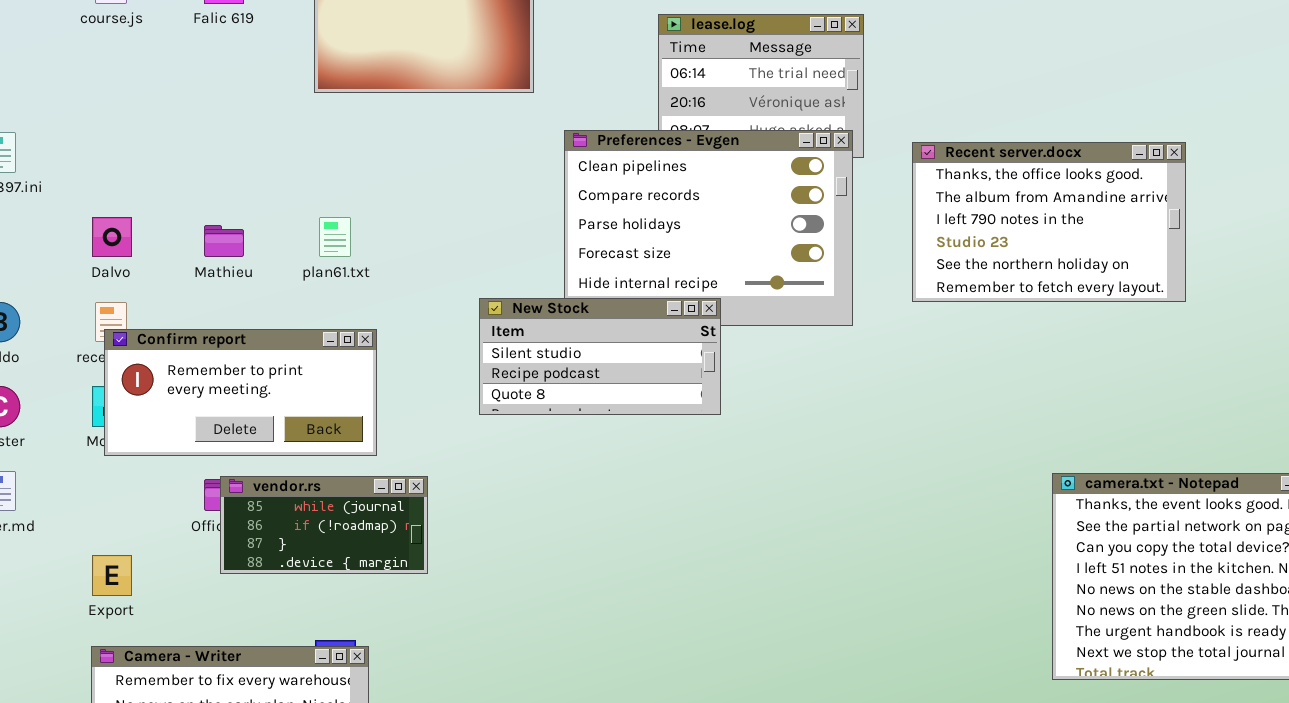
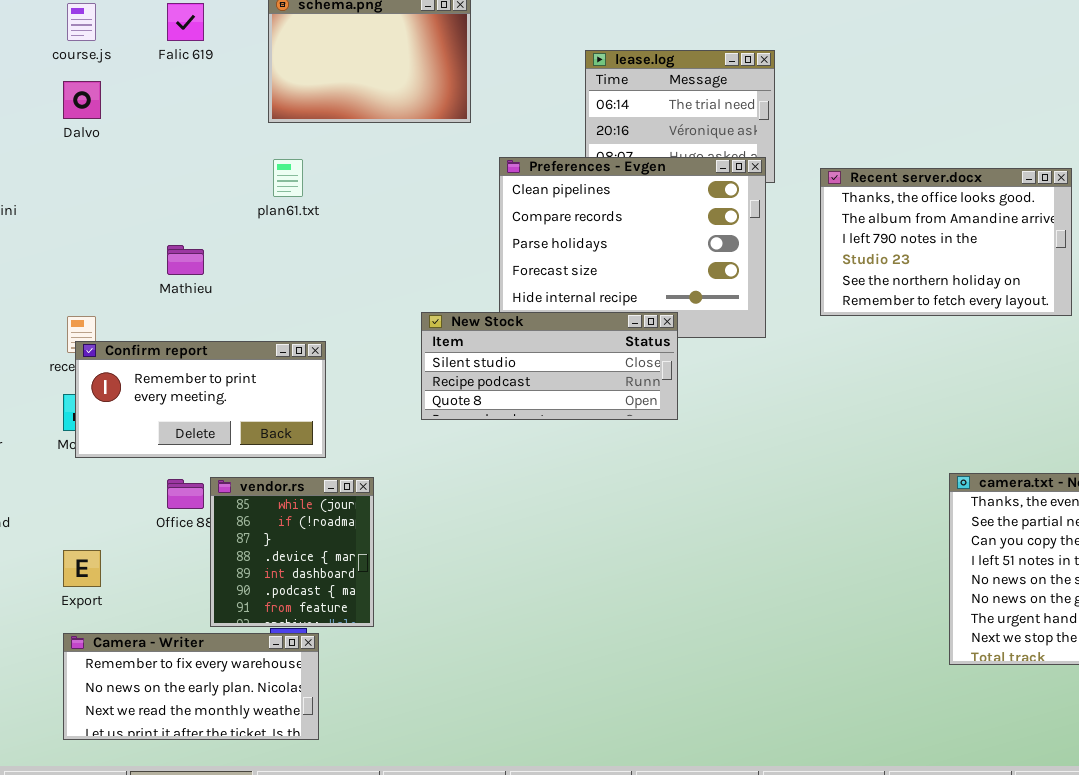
Dalvo: [92,217,132,257] -> [63,81,101,119], moved
plan61.txt: [319,217,351,257] -> [273,159,303,197], moved
New Stock: [479,298,721,415] -> [421,312,678,420], resized
vendor.rs: [220,476,428,574] -> [210,477,374,627], resized

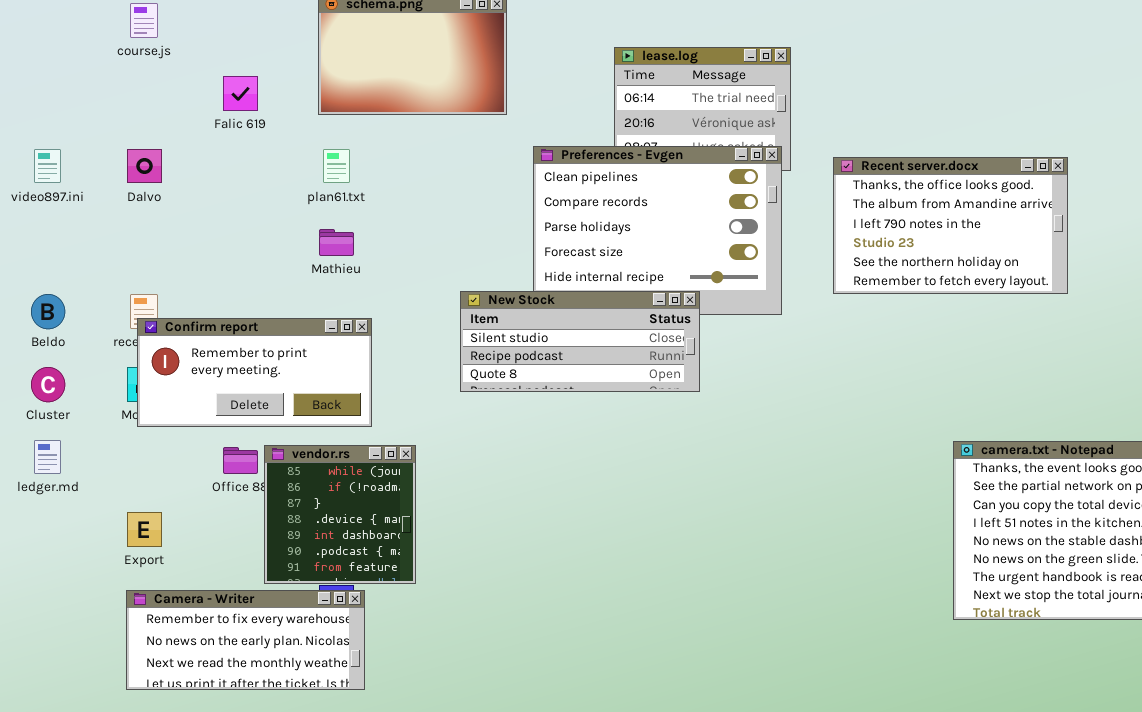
Falic 619: [167,3,204,41] -> [223,76,258,111], moved
Dalvo: [63,81,101,119] -> [127,149,162,183], moved
Mathieu: [167,245,204,275] -> [319,229,354,256], moved

